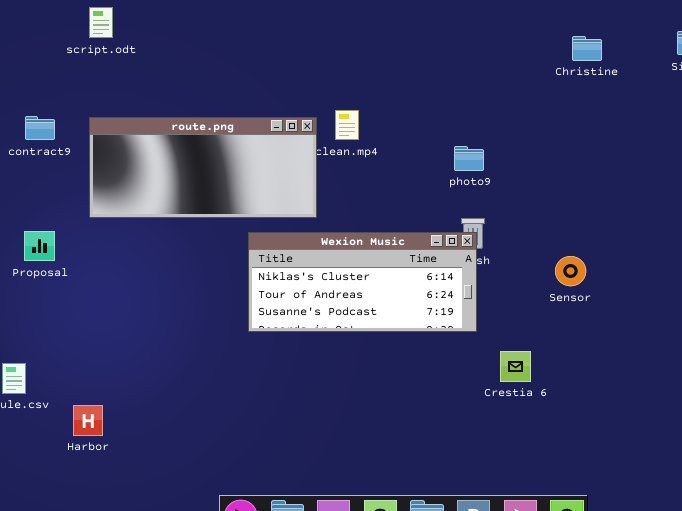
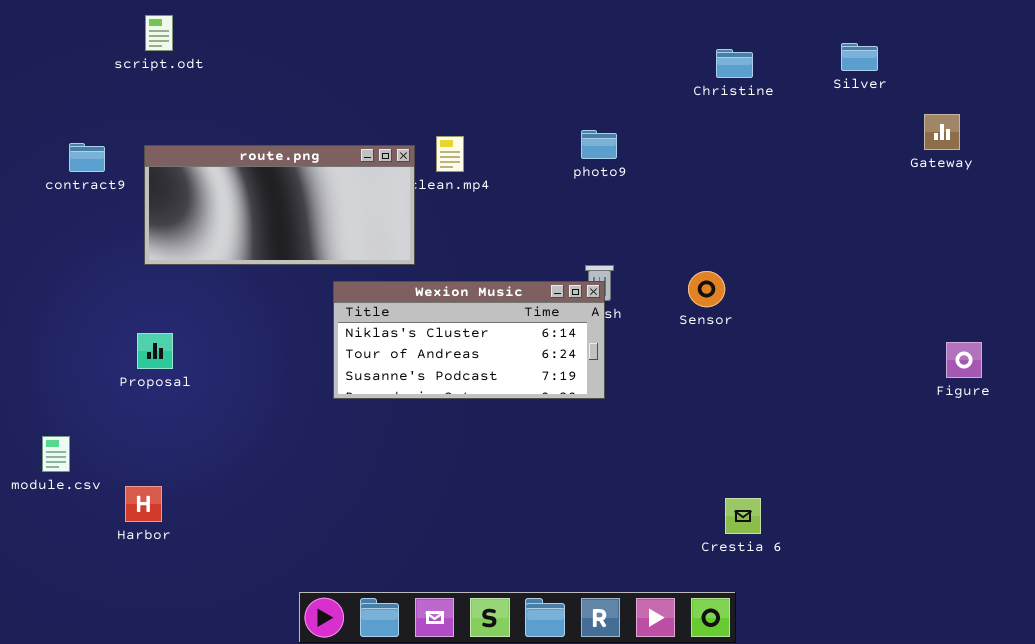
photo9: [454,146,484,171] -> [581,130,617,159], moved
Proposal: [24,231,55,261] -> [137,333,173,369], moved
Sensor: [555,256,586,286] -> [688,271,725,307], moved
Crestia 6: [500,351,531,382] -> [725,498,761,534], moved

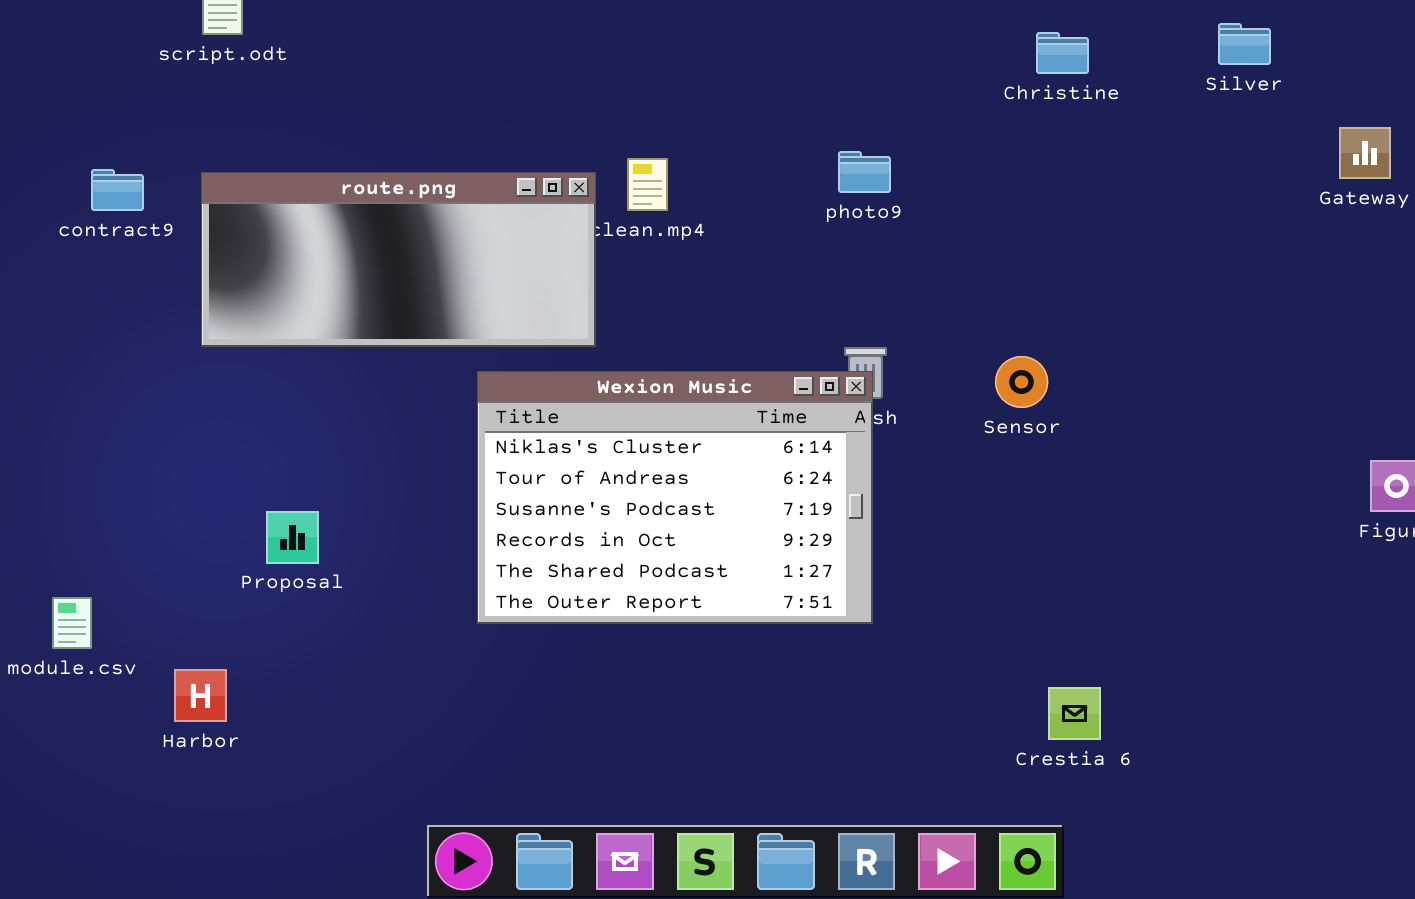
Wexion Music: [333,281,605,399] -> [477,371,873,624], resized
Proposal: [137,333,173,369] -> [266,511,319,564], moved

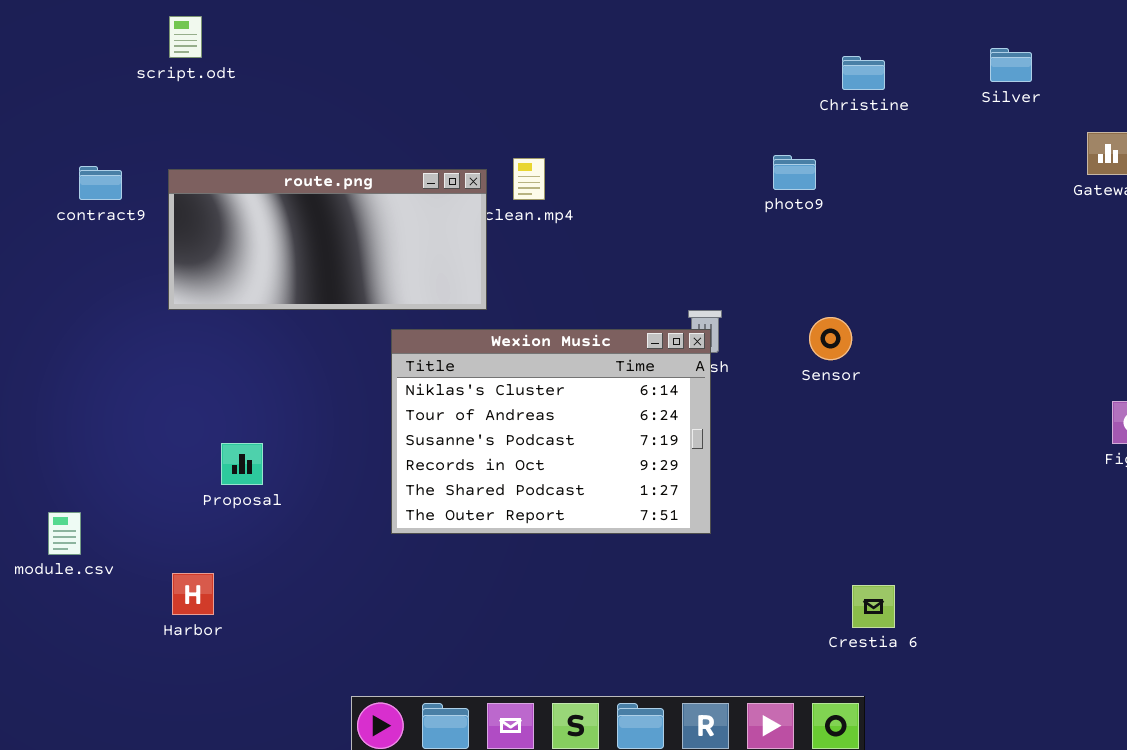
photo9: [838,151,891,193] -> [773,155,816,190], moved
Harbor: [174,669,227,722] -> [172,573,214,615], moved

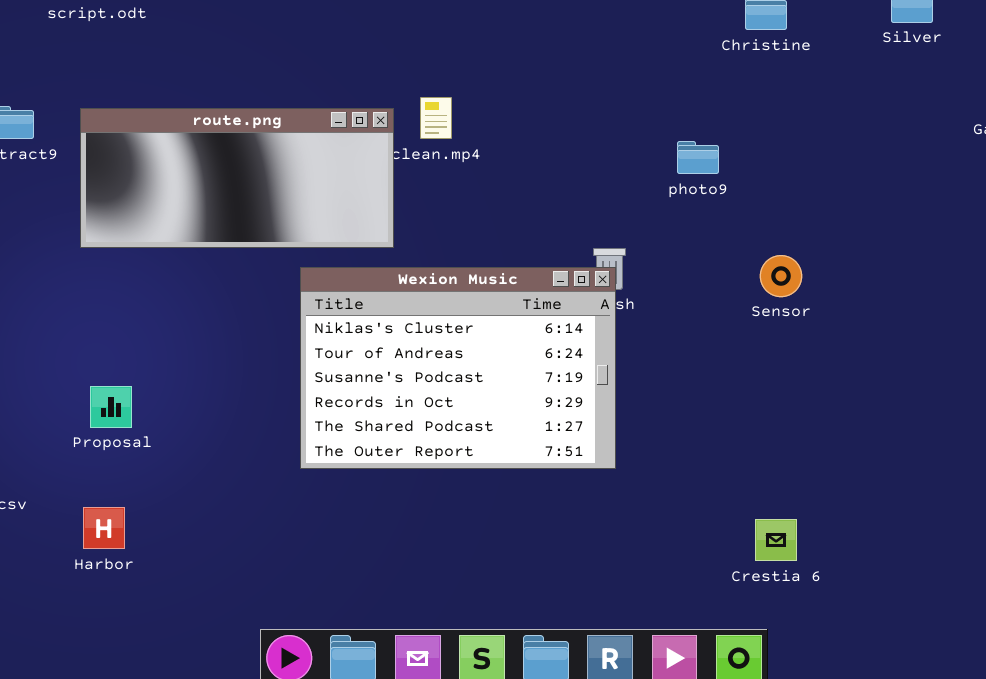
photo9: [773,155,816,190] -> [677,141,719,174], moved
Sensor: [809,317,852,360] -> [760,255,802,297], moved
Proposal: [221,443,263,485] -> [90,386,132,428], moved

